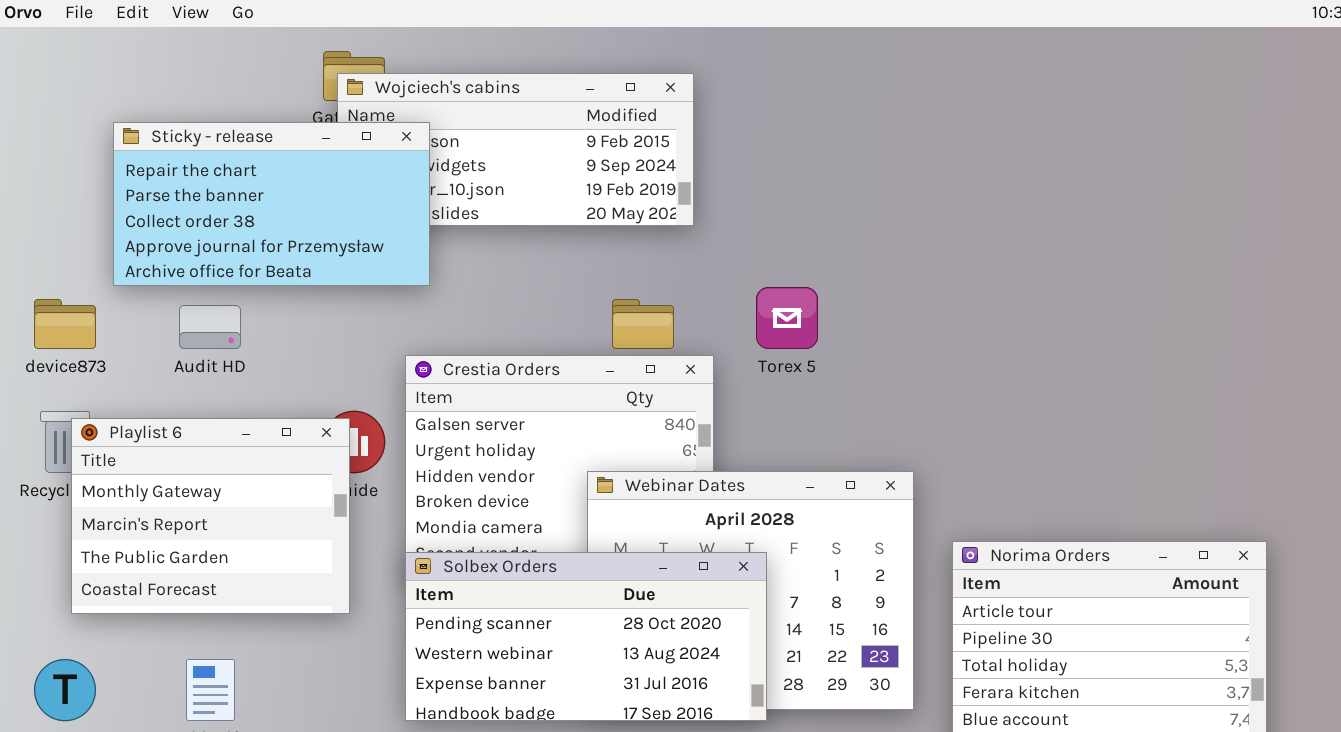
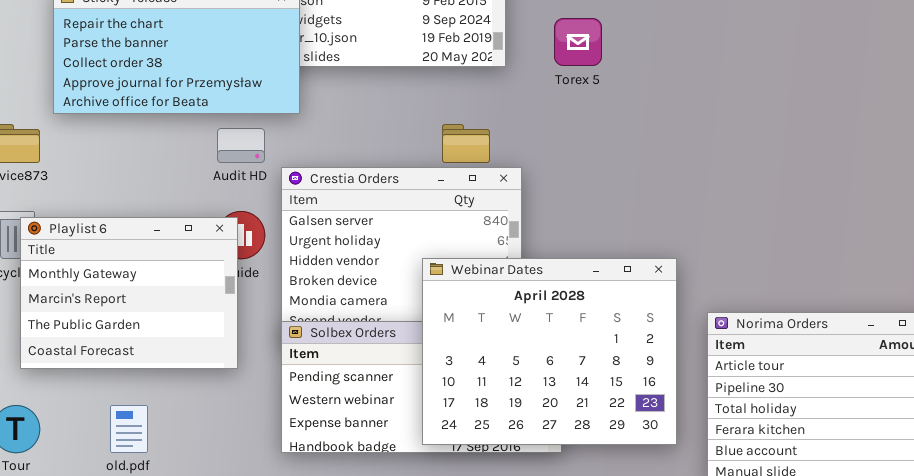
Torex 5: [756,287,818,349] -> [554,18,602,66], moved
Audit HD: [179,305,241,349] -> [217,128,265,163], moved
Webinar Dates: [587,471,914,710] -> [422,258,677,445], raised

